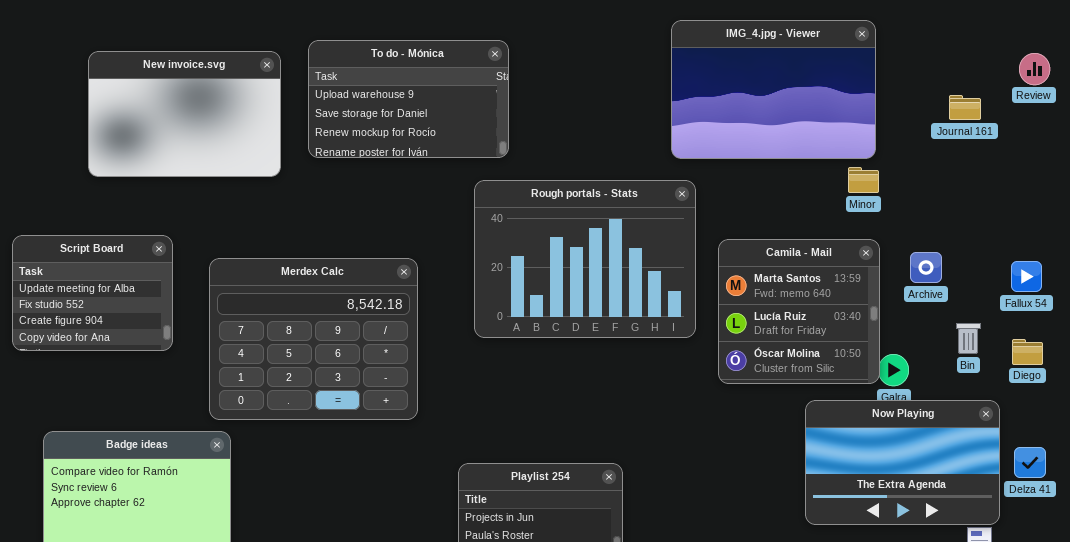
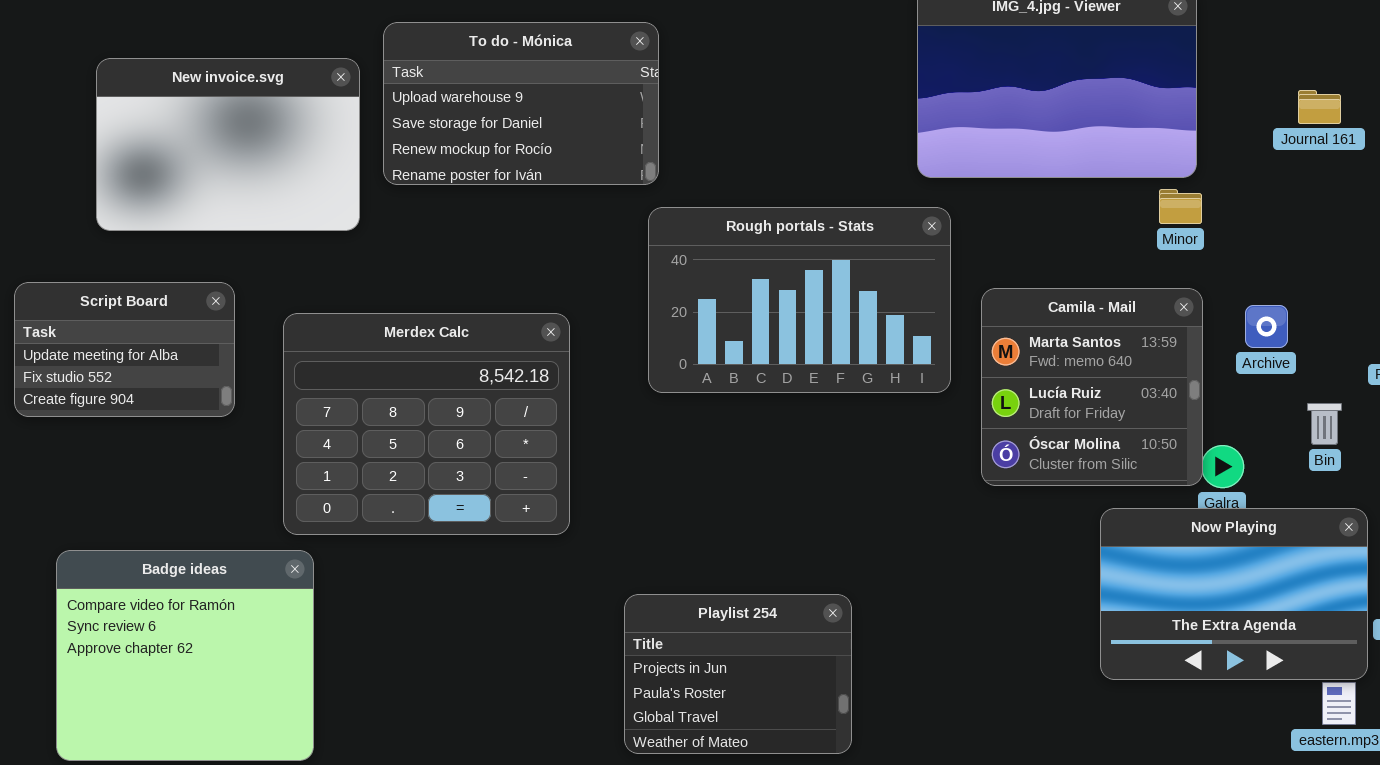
To do - Mónica: [308,40,509,158] -> [383,22,659,185], moved
New invoice.svg: [88,51,281,177] -> [96,58,360,231], moved
Rough portals - Stats: [474,180,696,338] -> [648,207,951,393], resized
Script Board: [12,235,173,351] -> [14,282,235,417], resized

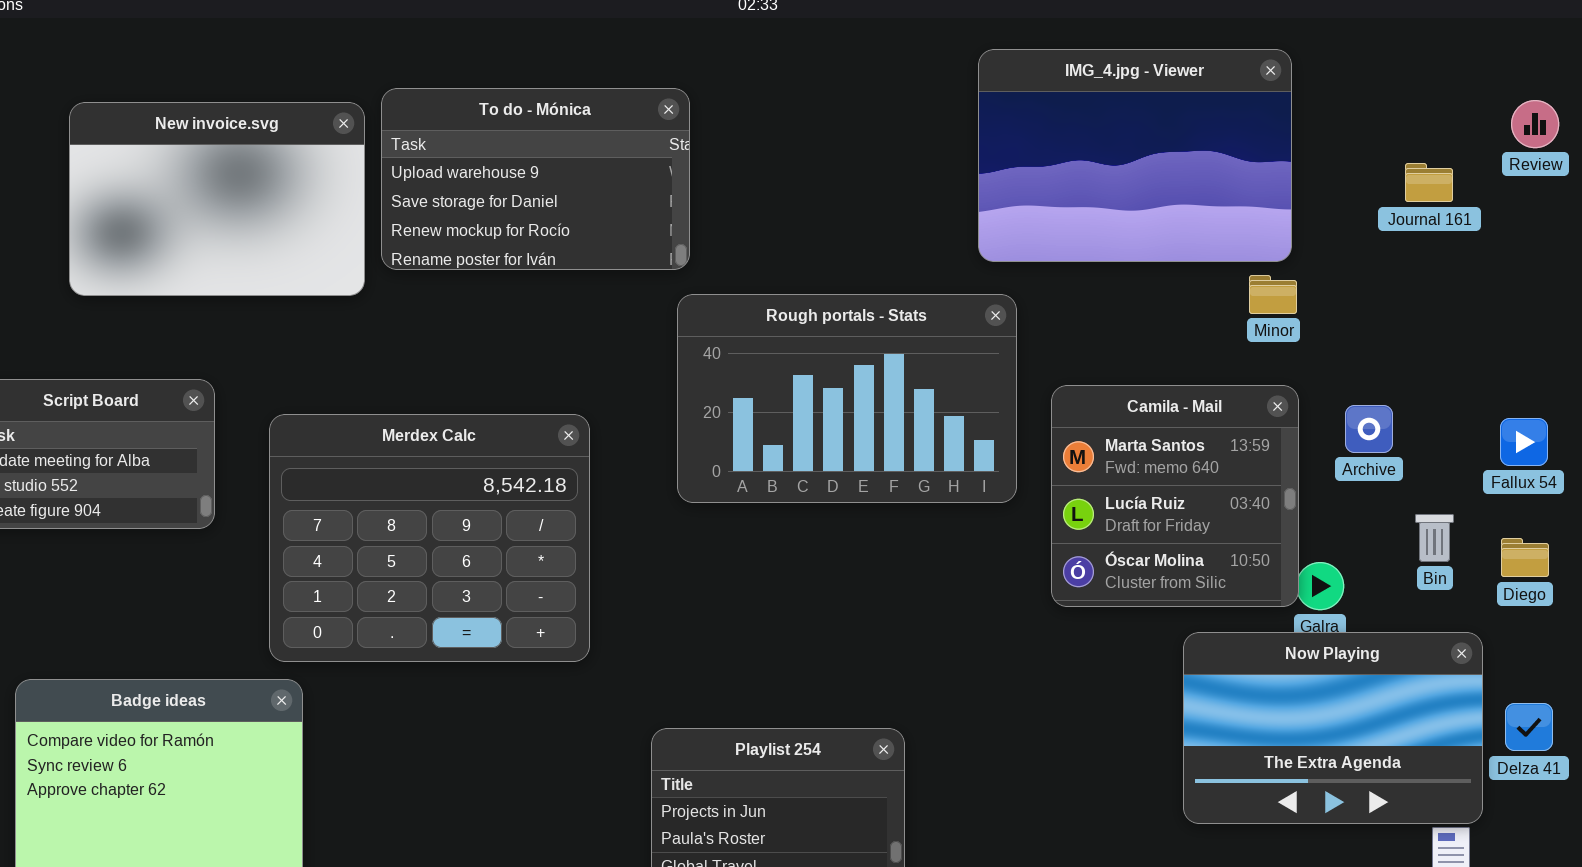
New invoice.svg: [96,58,360,231] -> [69,102,365,296], moved

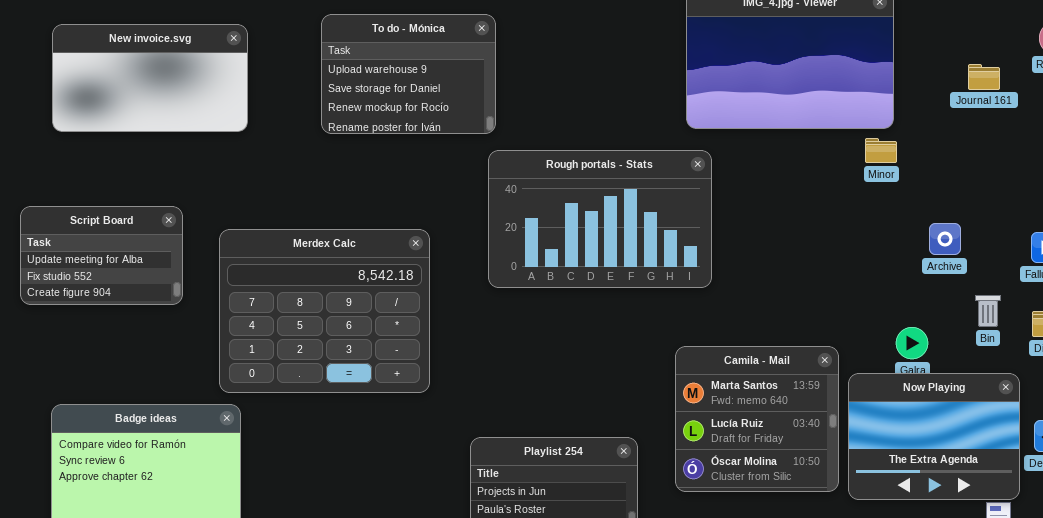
To do - Mónica: [381,88,690,270] -> [321,14,496,134], resized
New invoice.svg: [69,102,365,296] -> [52,24,248,132], moved, resized
Camila - Mail: [1051,385,1299,607] -> [675,346,839,492], moved
Now Playing: [1183,632,1483,824] -> [848,373,1020,500], resized

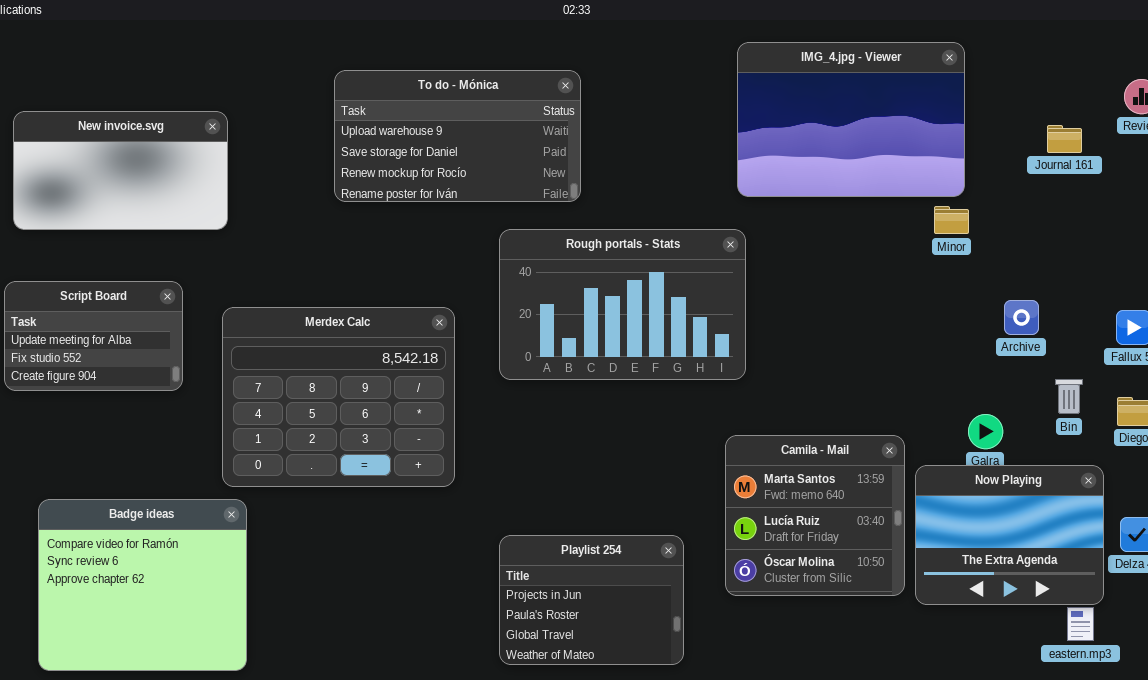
To do - Mónica: [321,14,496,134] -> [334,70,581,202], resized
New invoice.svg: [52,24,248,132] -> [13,111,228,230], moved
Rough portals - Stats: [488,150,712,288] -> [499,229,746,380], moved

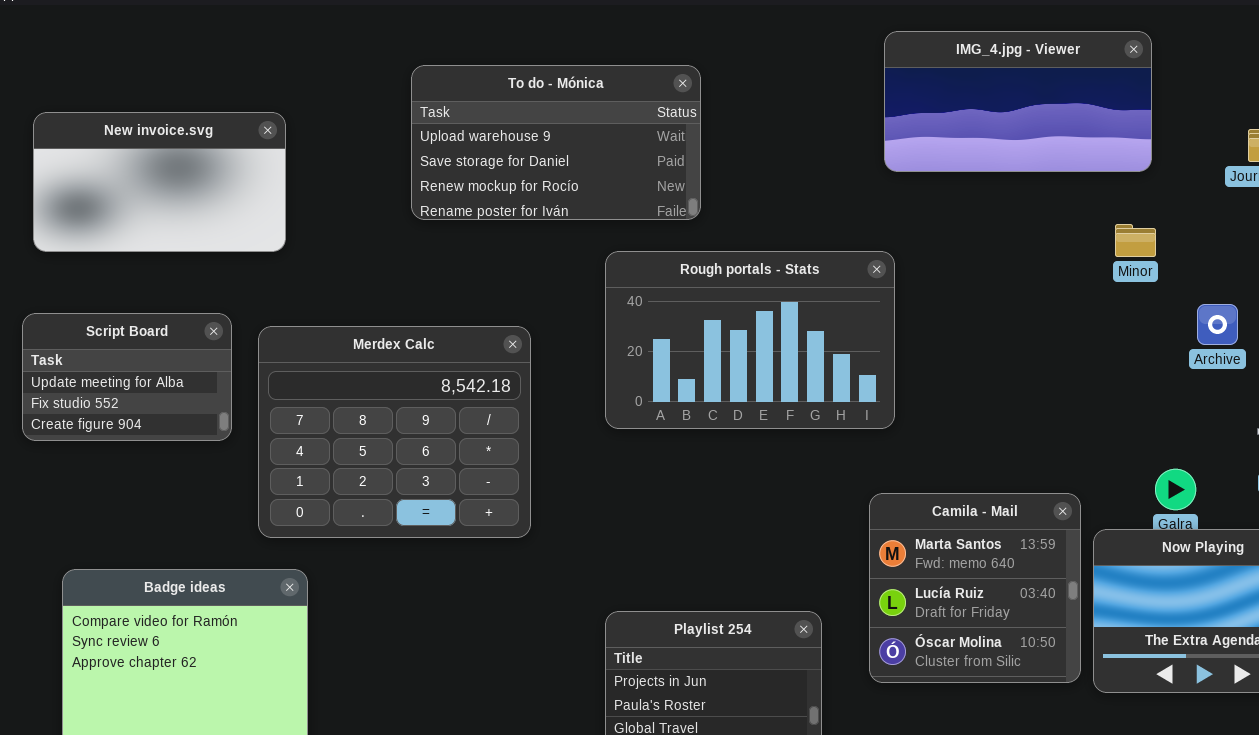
IMG_4.jpg - Viewer: [737,42,965,197] -> [884,31,1152,172], resized
Archive: [1004,300,1039,335] -> [1197,304,1238,345], moved
Merdex Calc: [222,307,455,487] -> [258,326,531,538], moved

